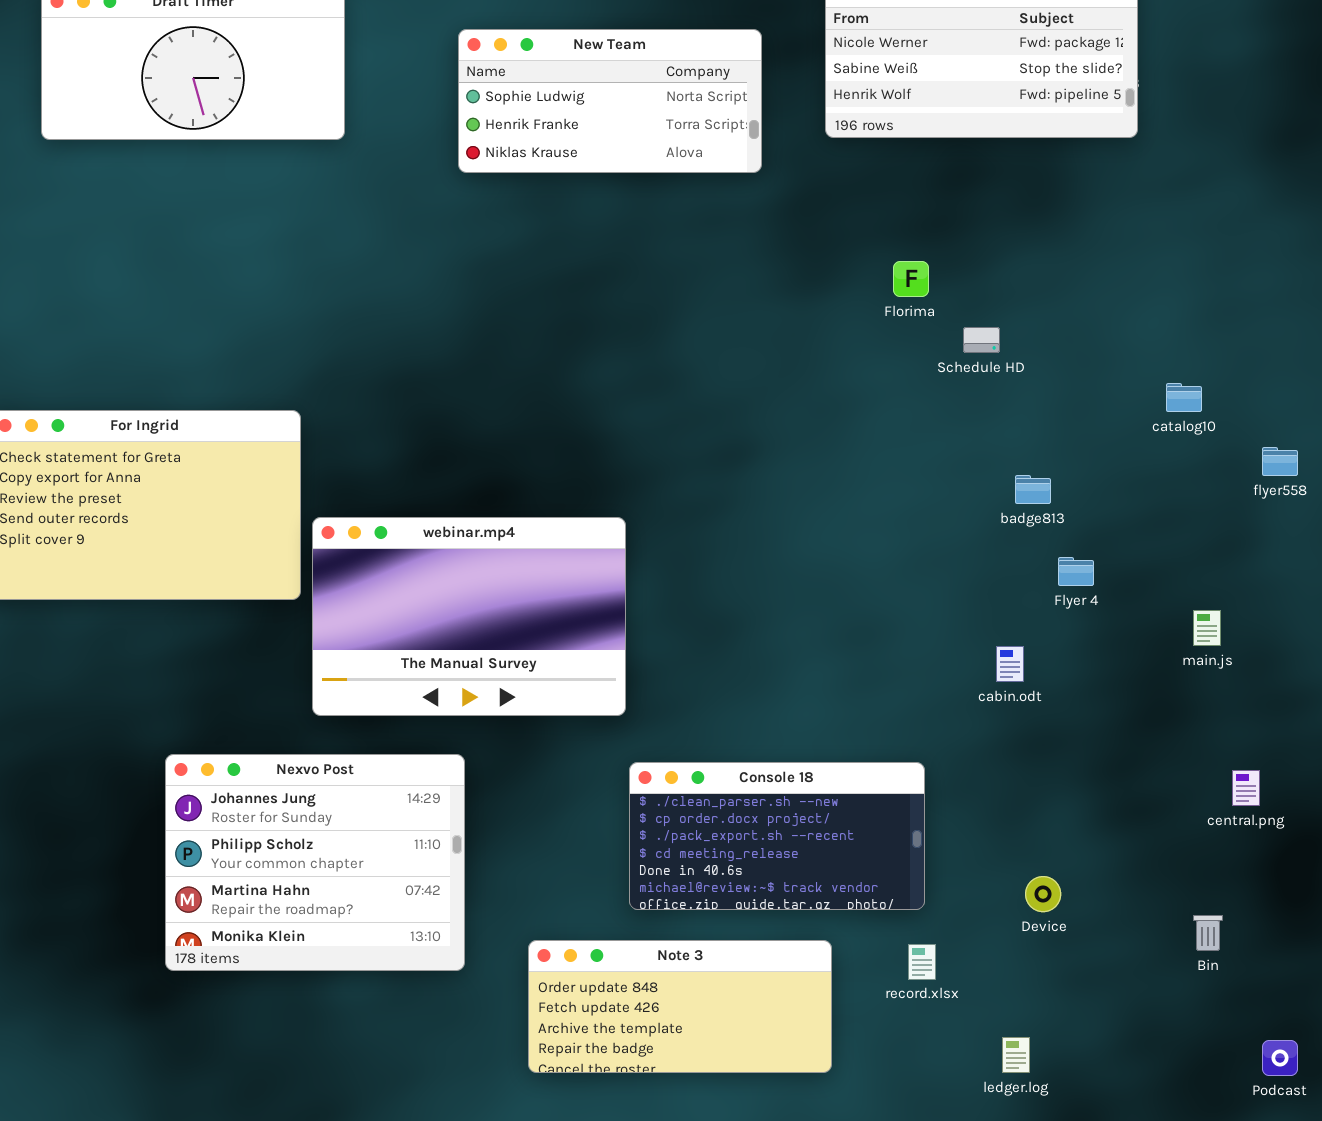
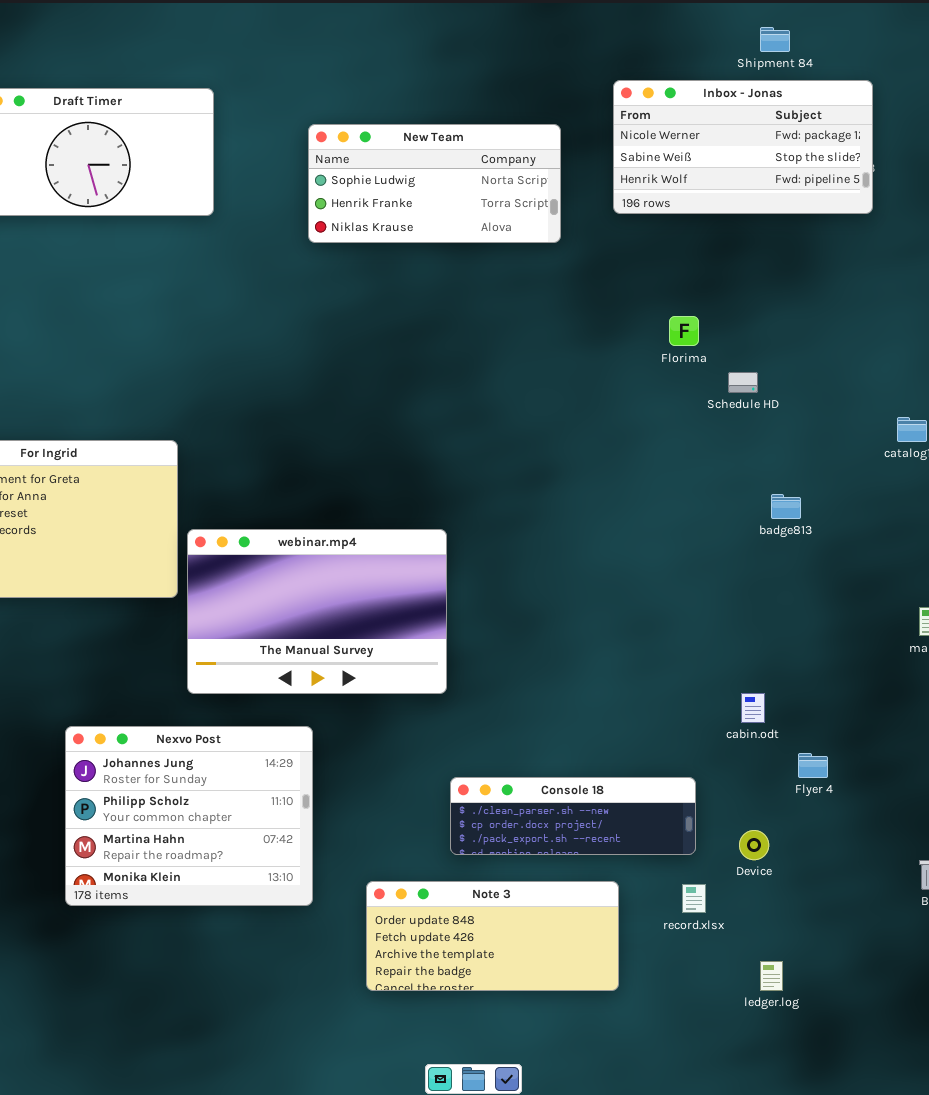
Flyer 4: [1058,557,1094,586] -> [798,753,828,778], moved
cabin.odt: [996,646,1024,682] -> [741,693,765,723], moved
Console 18: [629,762,925,910] -> [450,777,696,855], resized
Device: [1025,876,1061,912] -> [739,830,769,860], moved

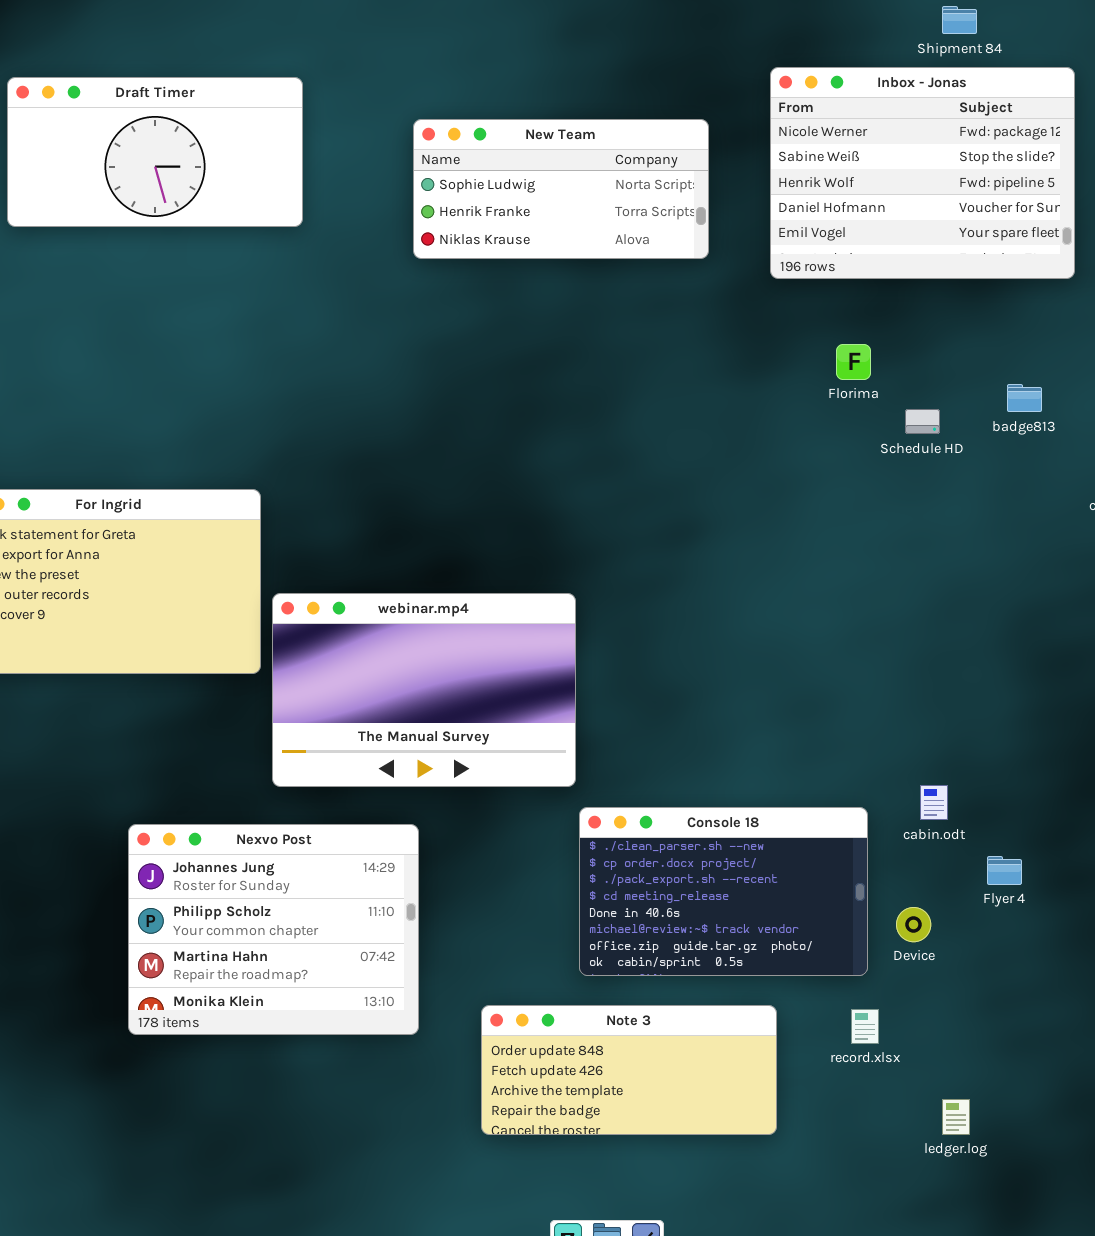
Inbox - Jonas: [613,80,873,214] -> [770,67,1075,279], resized
badge813: [771,494,801,519] -> [1007,384,1042,412], moved
Console 18: [450,777,696,855] -> [579,807,868,976], resized
Device: [739,830,769,860] -> [896,907,931,942], moved

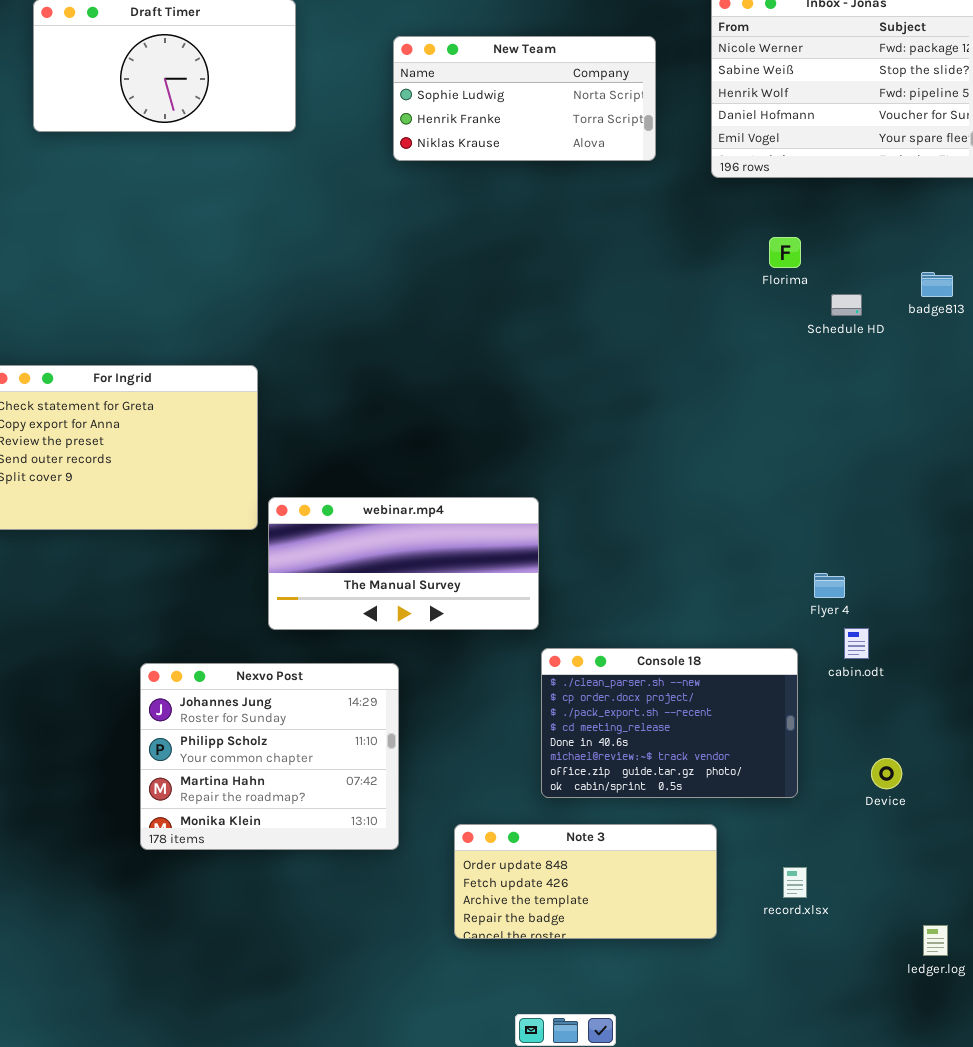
webinar.mp4: [272,593,576,787] -> [268,497,539,630], resized
Flyer 4: [987,856,1022,885] -> [814,573,845,598], moved
Device: [896,907,931,942] -> [871,758,902,789], moved
record.xlsx: [851,1009,879,1044] -> [783,867,807,898], moved
ledger.log: [942,1099,970,1135] -> [923,925,948,956], moved

